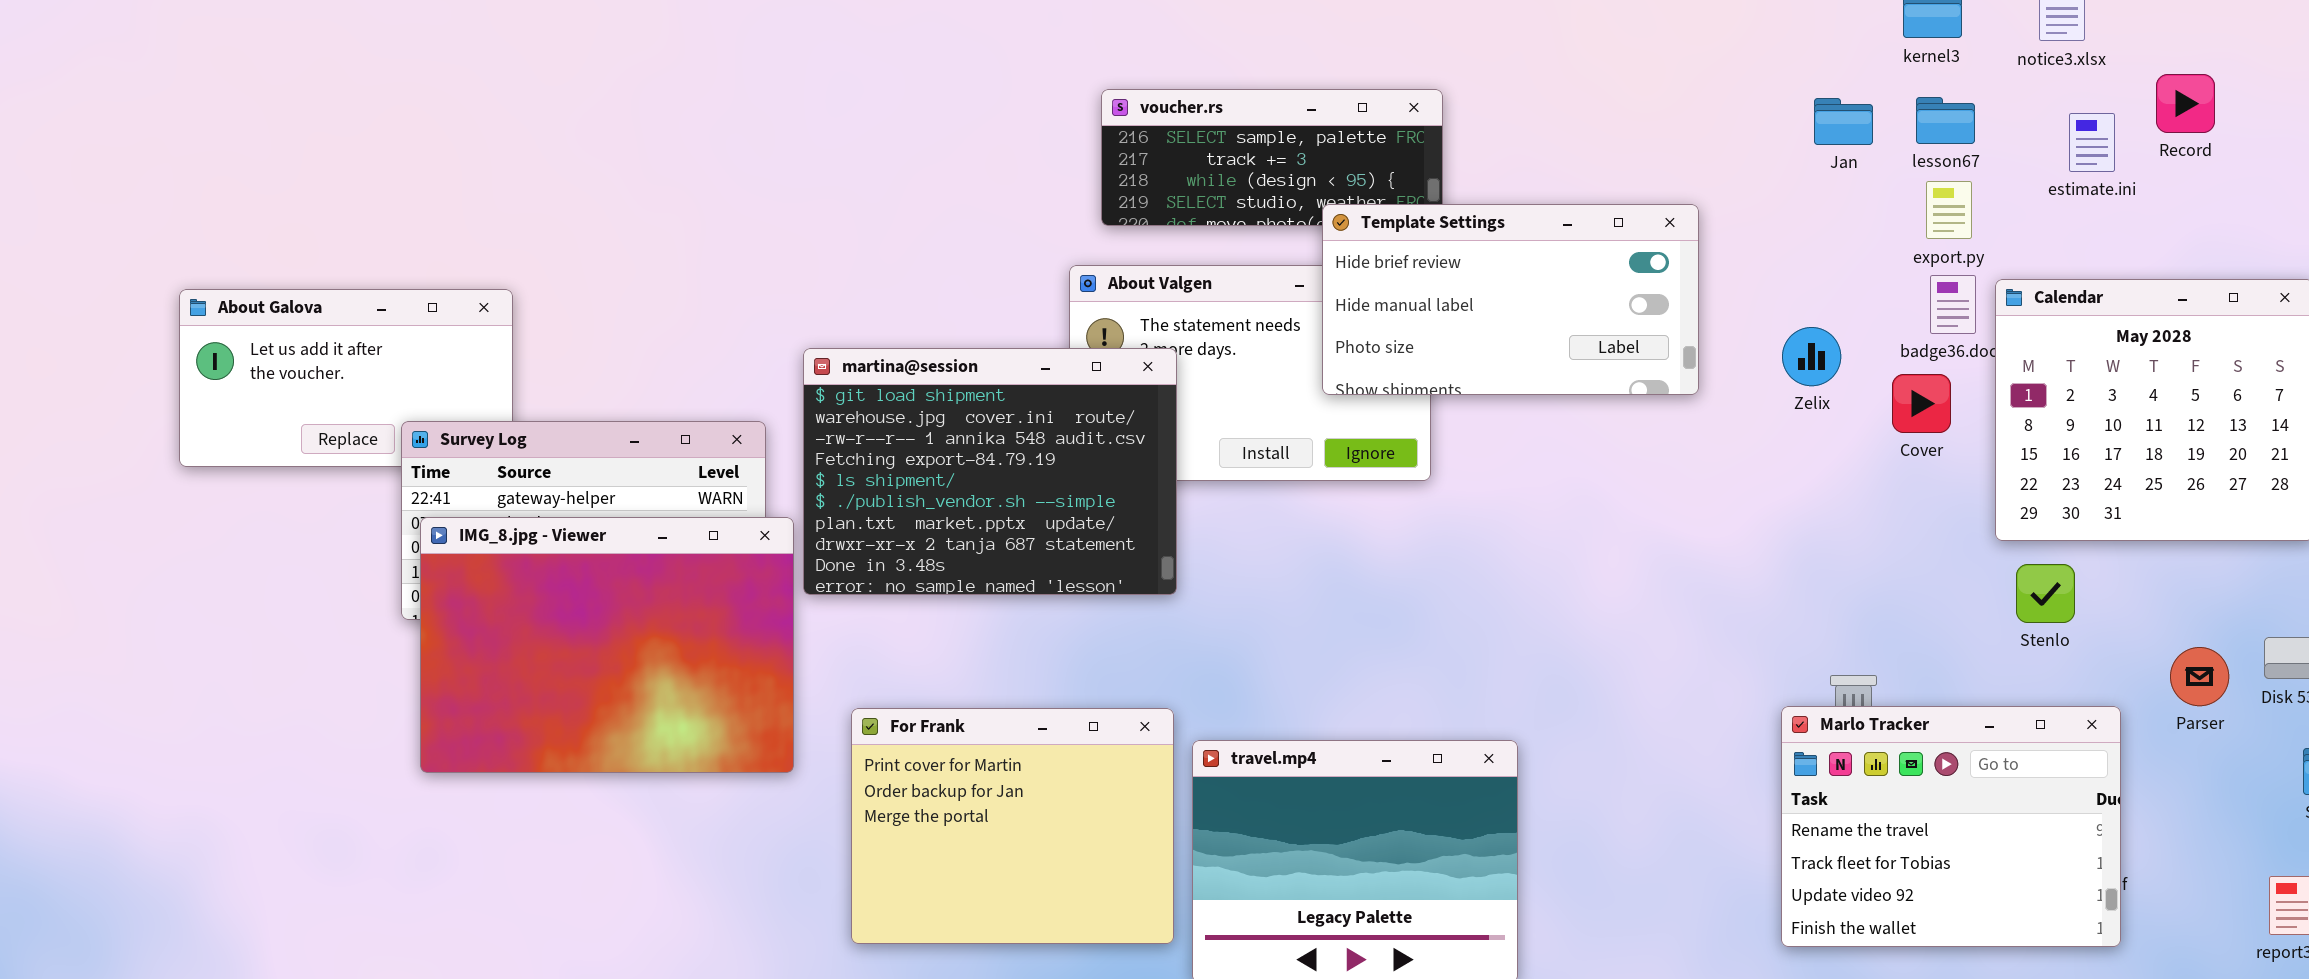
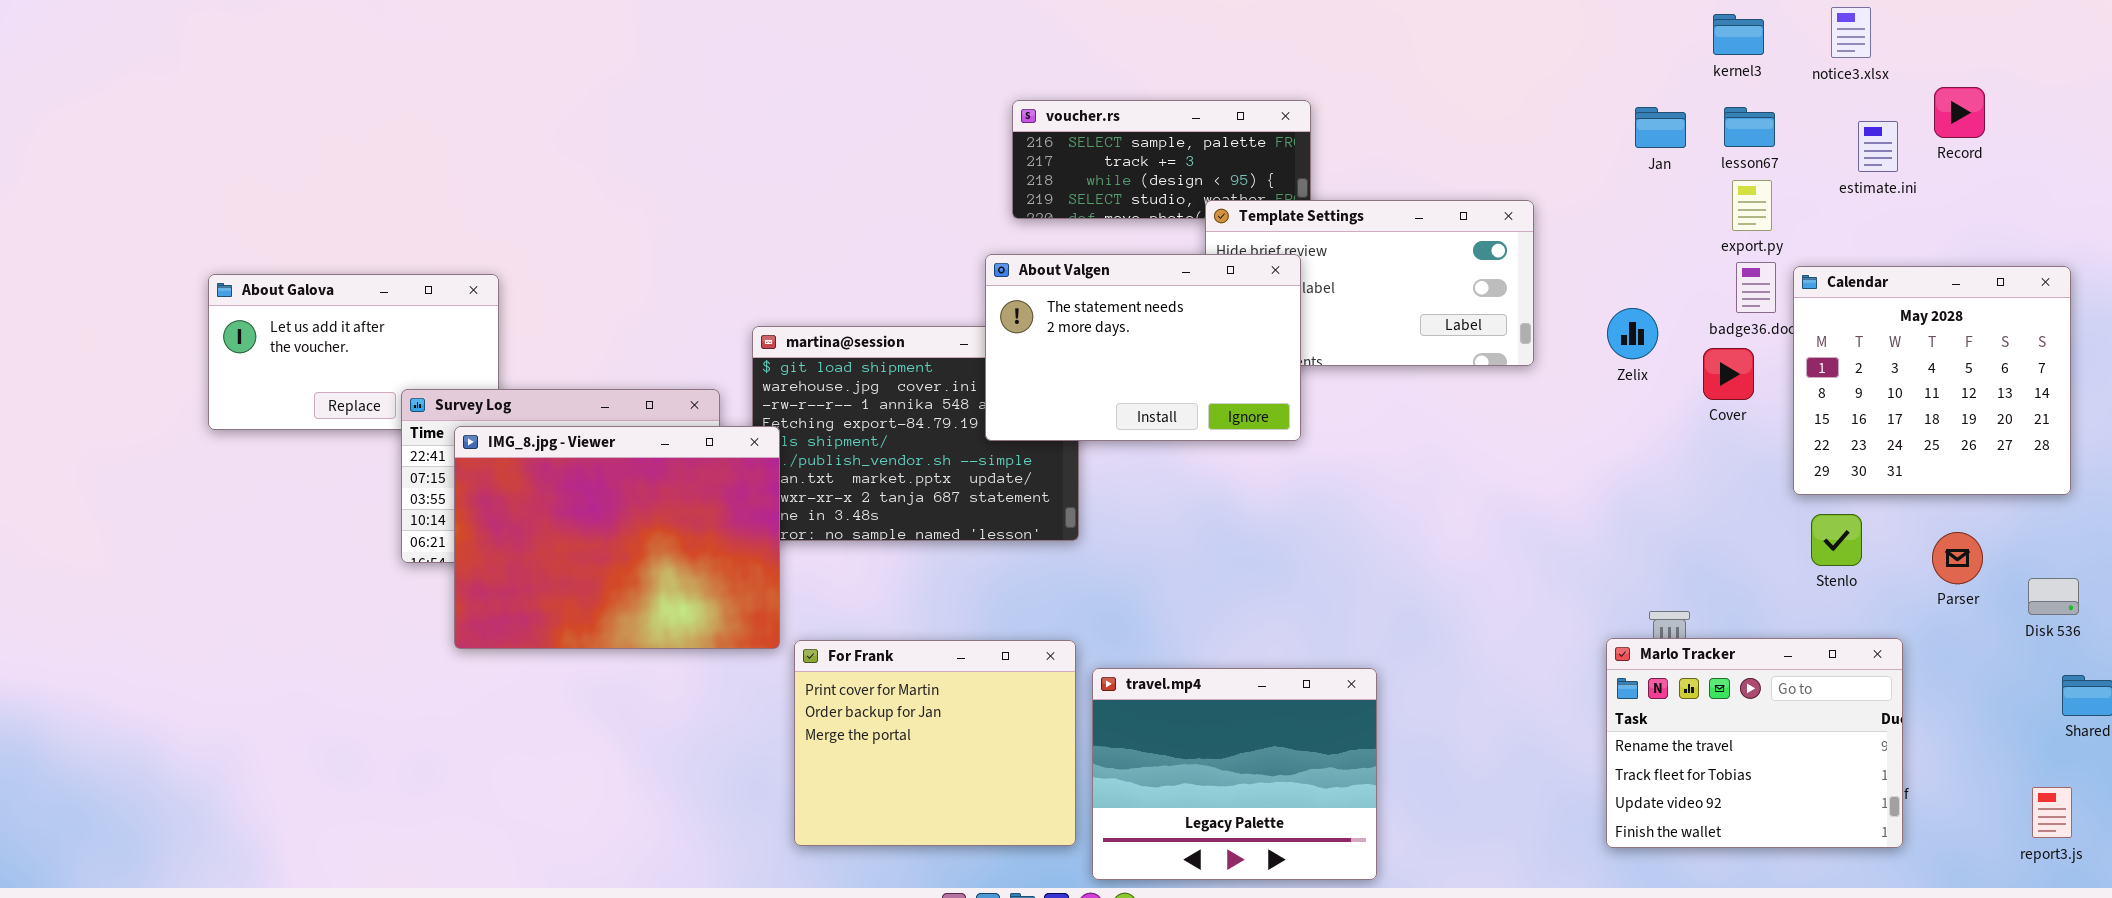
About Valgen: [1069,265,1431,481] -> [985,254,1301,441], raised
IMG_8.jpg - Viewer: [420,517,794,773] -> [454,426,780,649], moved
Parser: [2170,647,2229,706] -> [1932,532,1983,584], moved

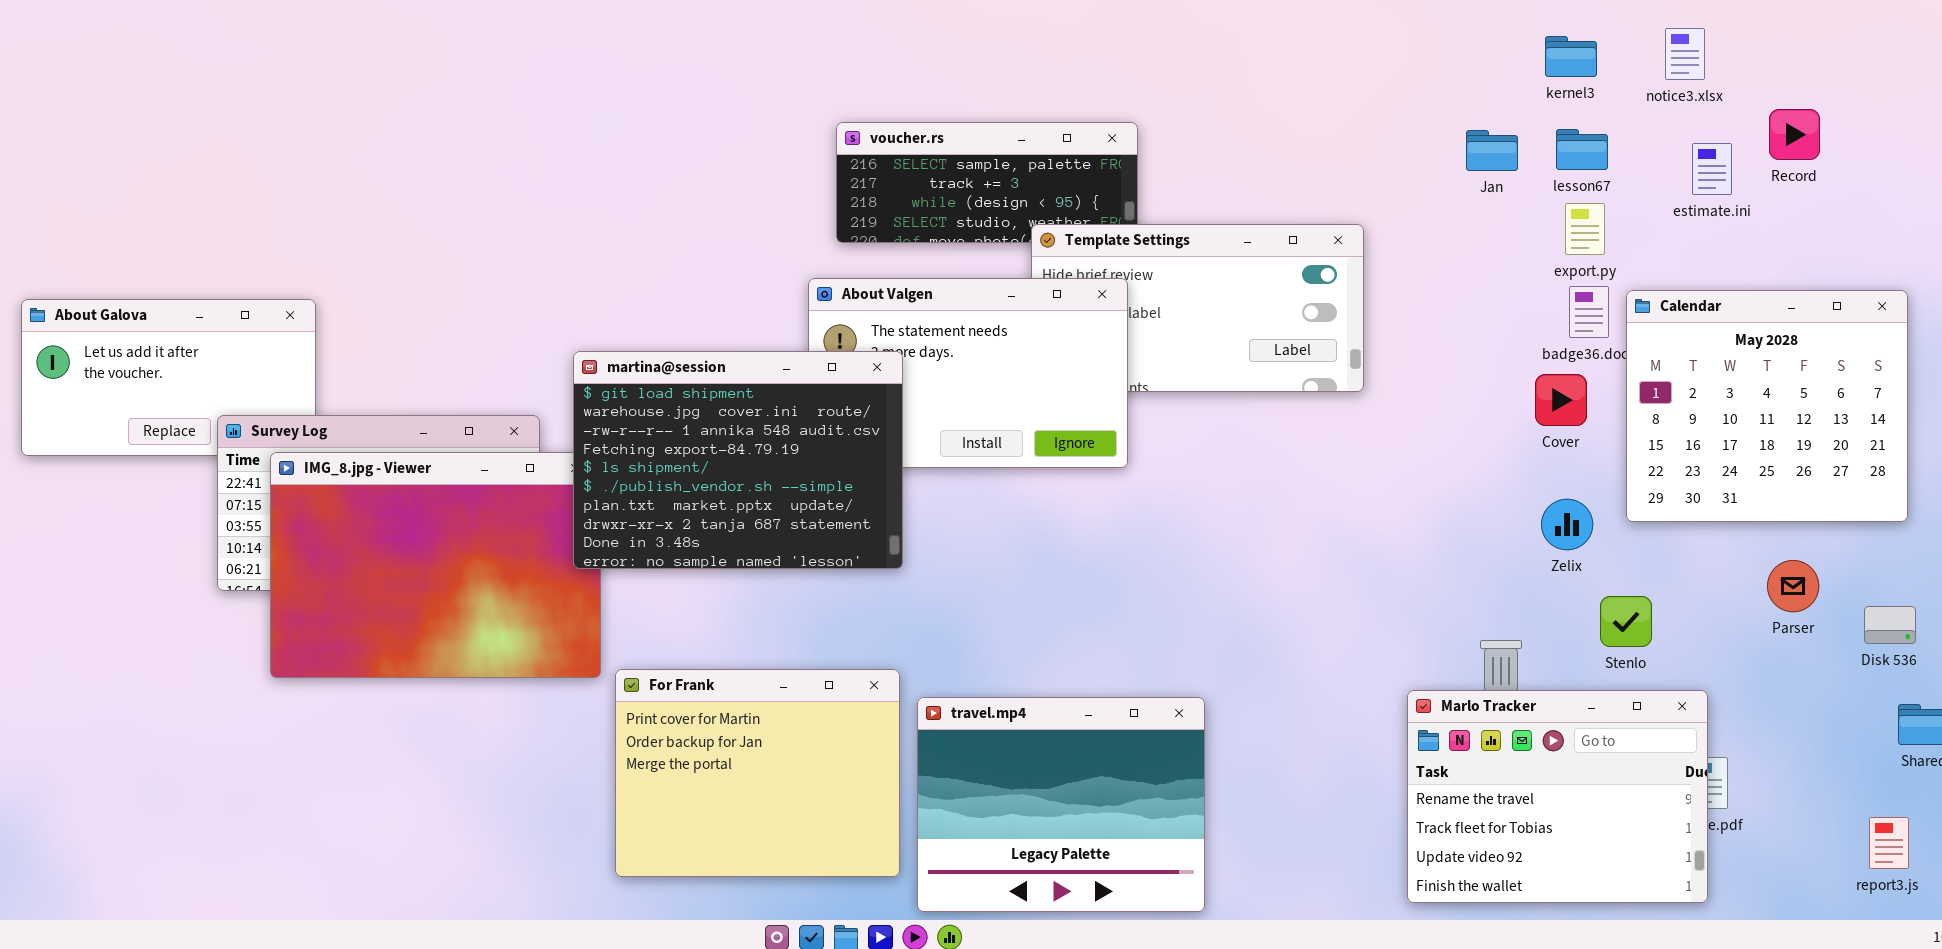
Zelix: [1607,308,1658,359] -> [1541,499,1593,550], moved
martina@session: [752,326,1079,541] -> [573,351,903,569], raised
Stenlo: [1811,514,1862,566] -> [1600,596,1652,647], moved
Marlo Tracker: [1606,638,1903,848] -> [1407,690,1708,903], moved

